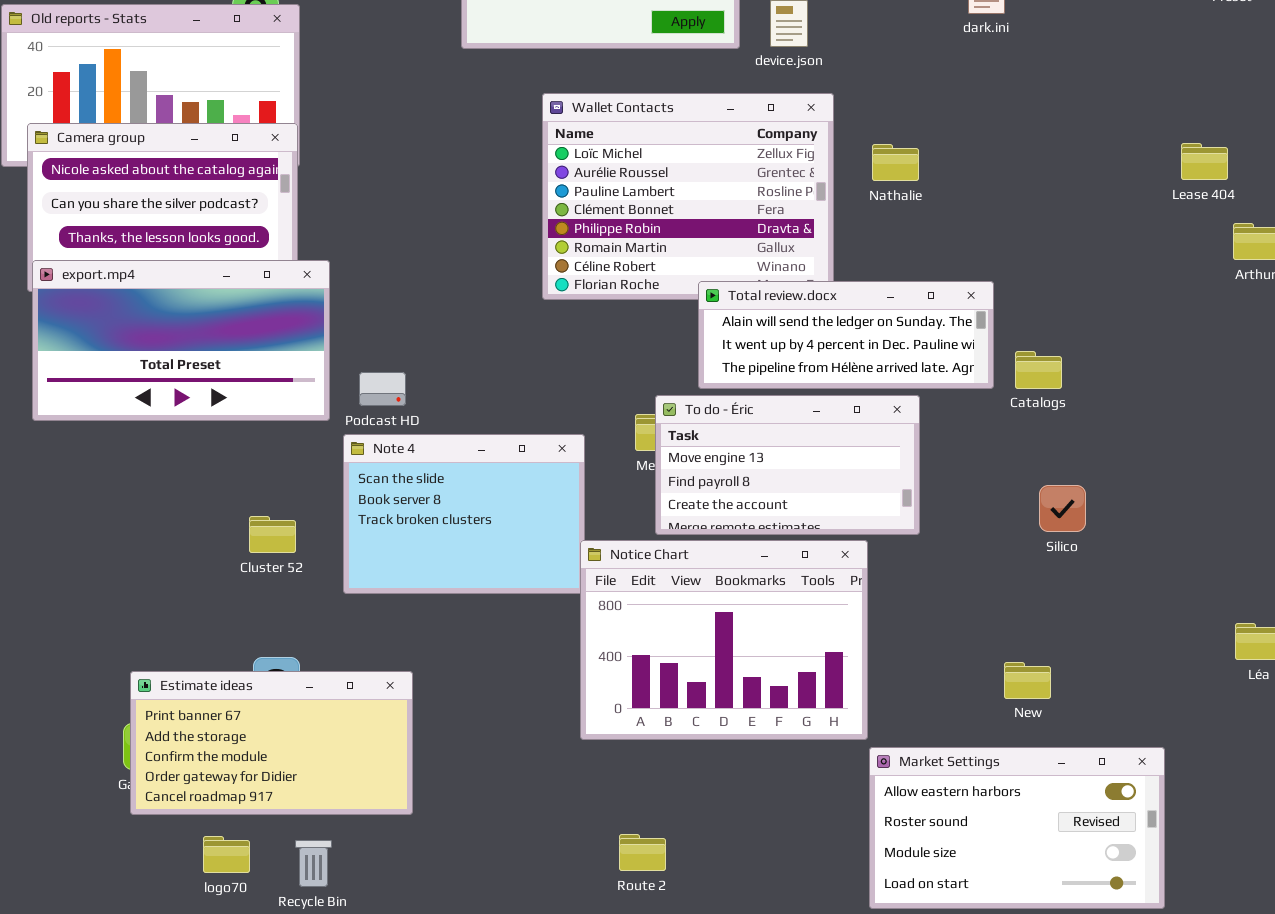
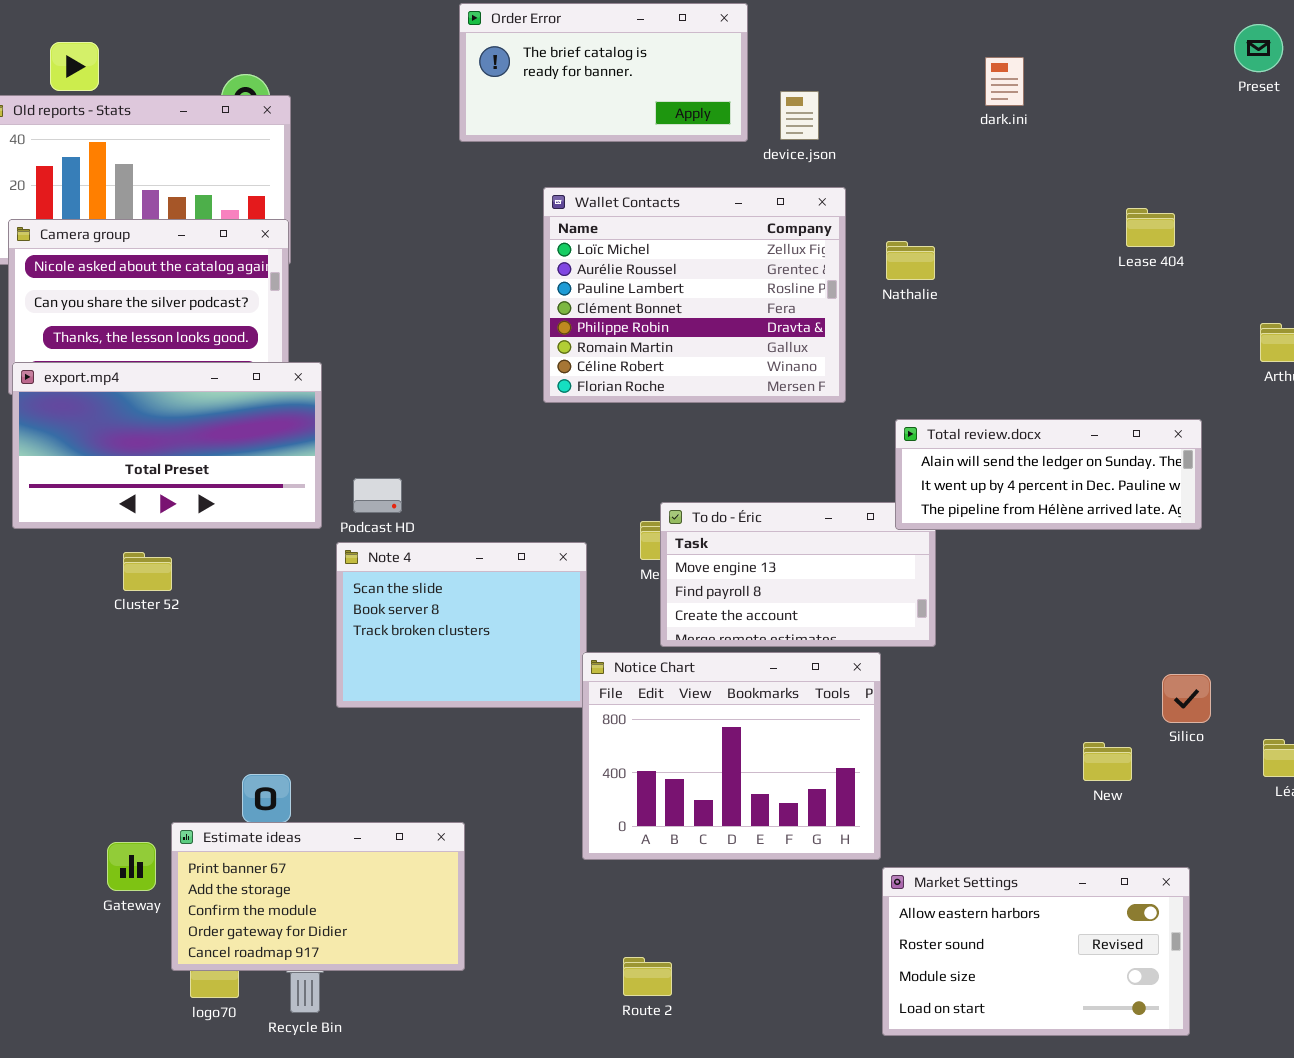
Lease 404: [1181,143,1228,180] -> [1126,208,1175,247], moved
Total review.docx: [698,281,994,389] -> [895,419,1202,530], moved
Silico: [1039,485,1086,532] -> [1162,674,1211,723], moved
Cluster 52: [249,516,296,553] -> [123,552,172,591], moved
New: [1004,662,1051,699] -> [1083,742,1132,781], moved
Estimate ideas: [130,671,413,815] -> [171,822,465,971], moved

